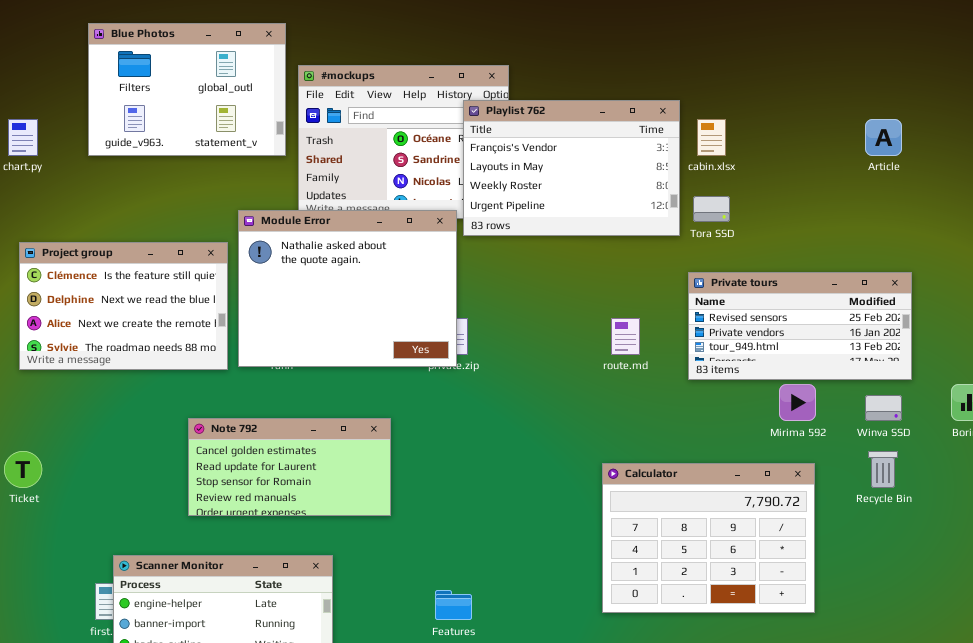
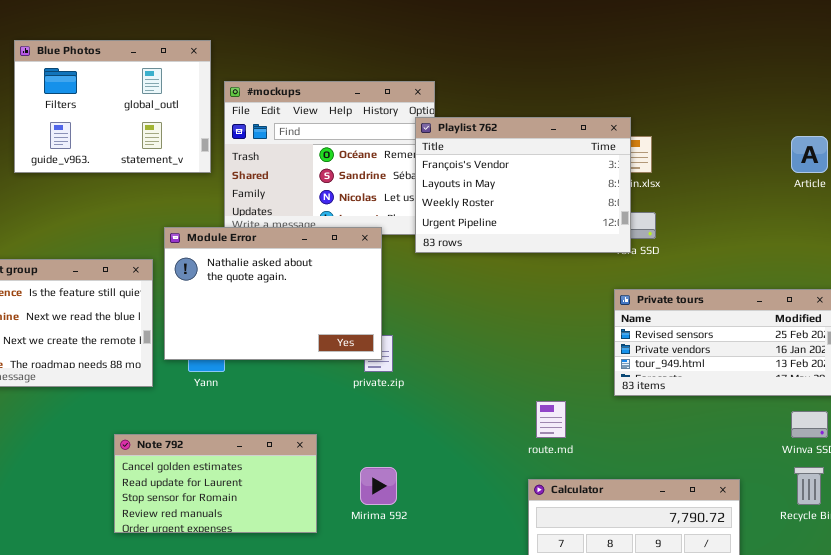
Playlist 762: [463,100,680,236] -> [415,117,631,253], moved
Module Error: [238,210,457,367] -> [164,227,382,360], resized
route.md: [611,318,640,355] -> [536,401,566,438], moved
Mirima 592: [779,384,816,421] -> [360,467,397,505], moved

